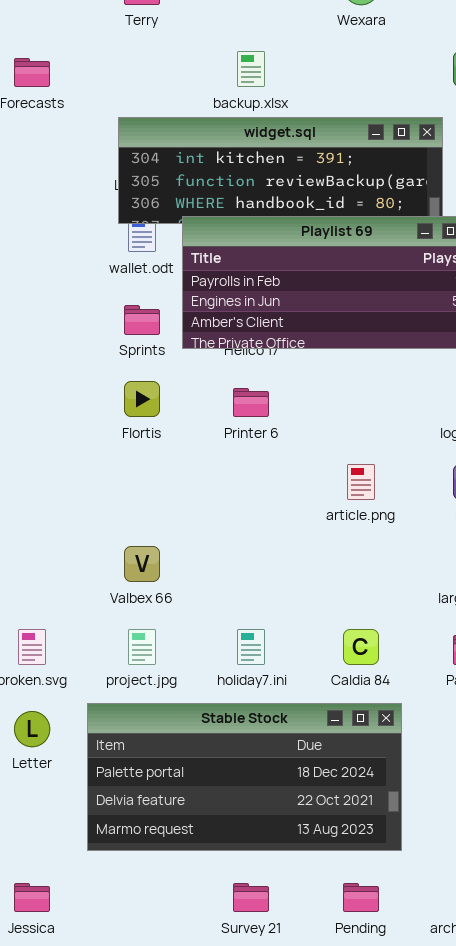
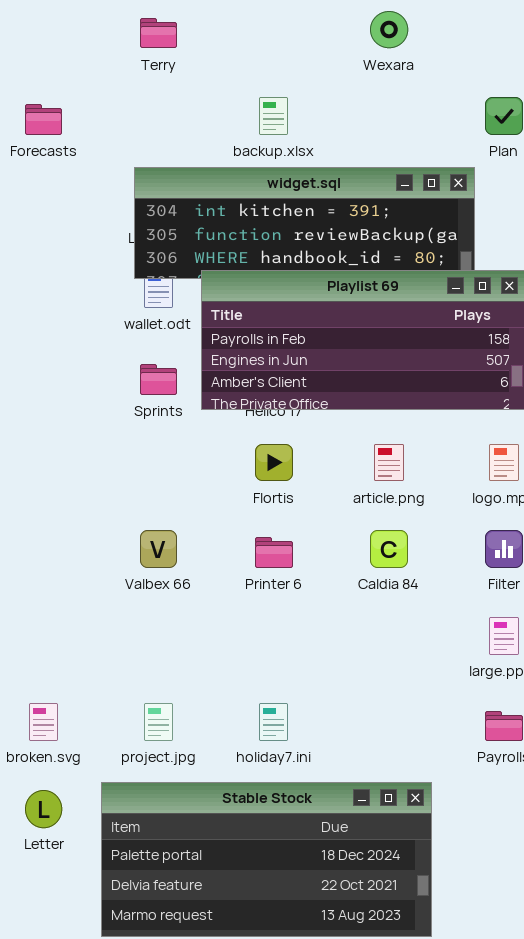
Flortis: [124,381,160,417] -> [255,444,293,481], moved
Printer 6: [233,388,269,417] -> [255,537,293,568], moved
article.png: [347,464,375,500] -> [374,444,404,481], moved
Valbex 66: [124,546,160,582] -> [140,530,177,568], moved
Caldia 84: [343,629,379,665] -> [370,530,408,568], moved

